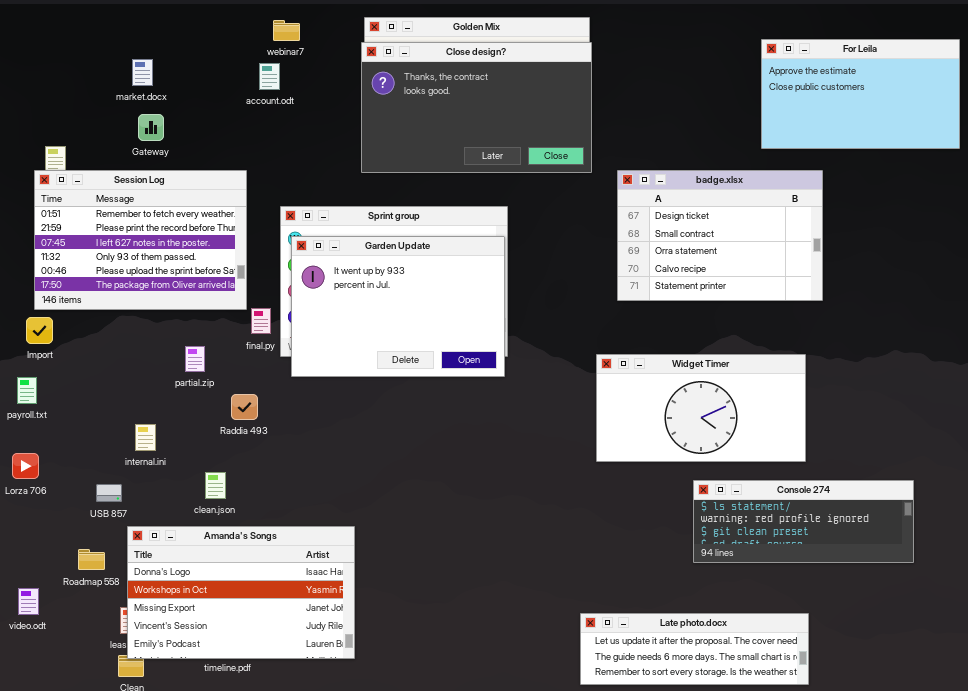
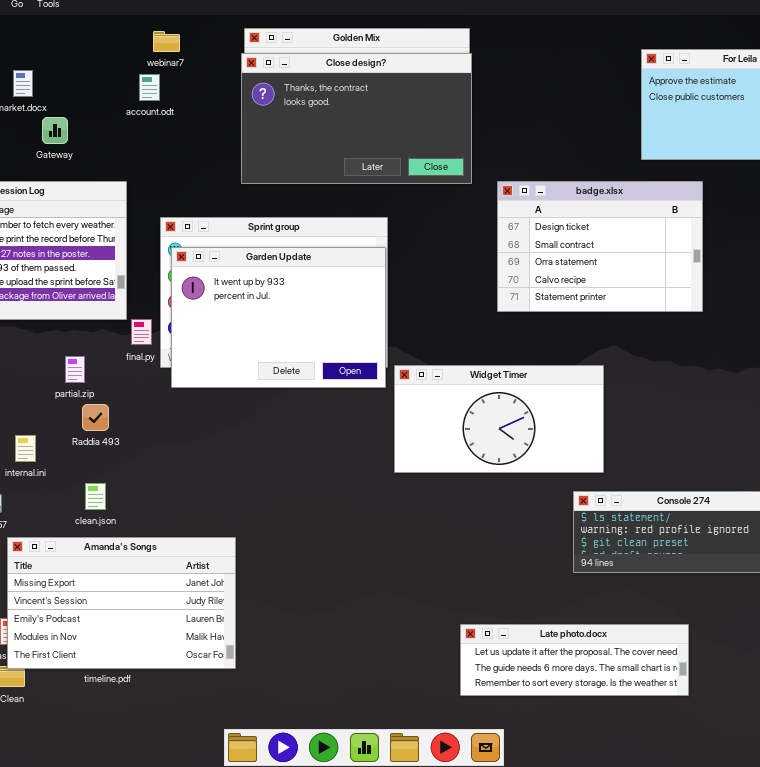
Gateway: [138,114,164,141] -> [42,117,68,144], moved
Widget Timer: [596,354,806,462] -> [394,365,604,473], moved
Raddia 493: [231,394,258,420] -> [82,404,109,431], moved
Amanda's Songs: [127,526,355,659] -> [7,537,236,669], scrolled down 2 rows

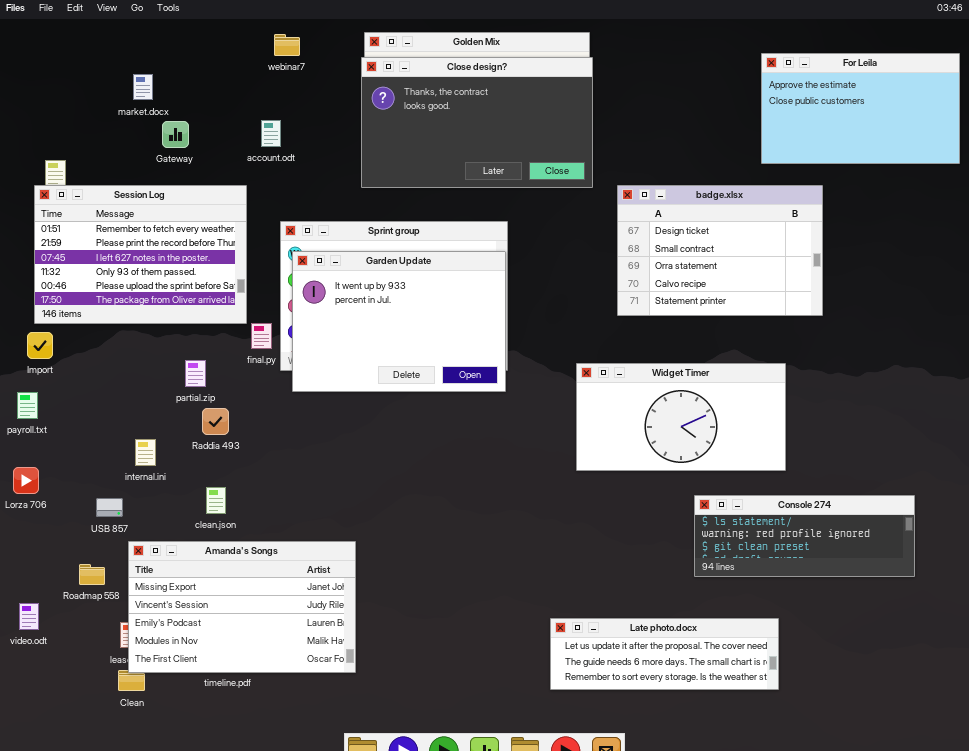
account.odt: [139,74,160,101] -> [261,120,281,147], moved
Widget Timer: [394,365,604,473] -> [576,363,786,471], moved
Late photo.docx: [460,624,689,696] -> [550,618,779,690], moved

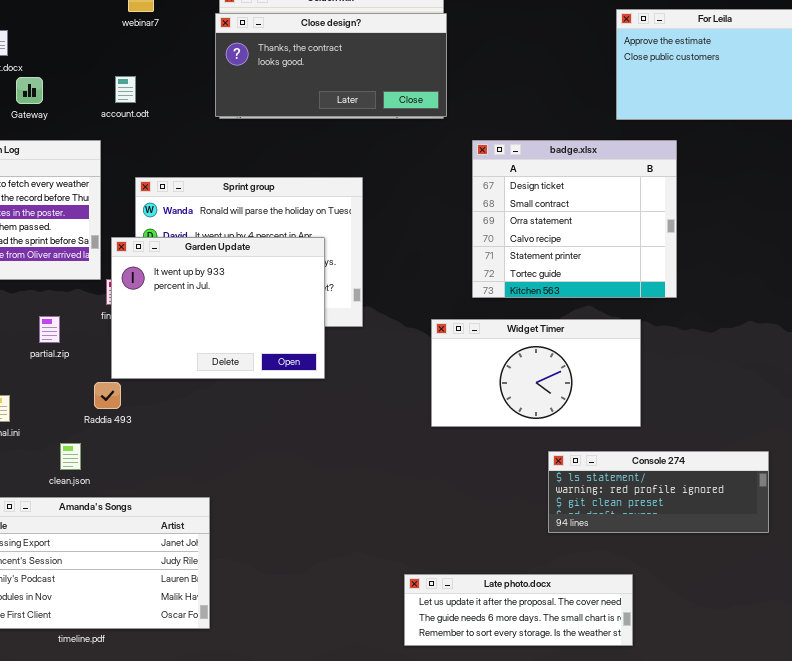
Close design?: [361,57,593,188] -> [215,13,447,117], resized
badge.xlsx: [617,185,823,316] -> [472,140,677,298], resized
Garden Update: [292,251,506,392] -> [111,237,325,379], moved
Raddia 493: [202,408,229,435] -> [94,382,121,409], moved

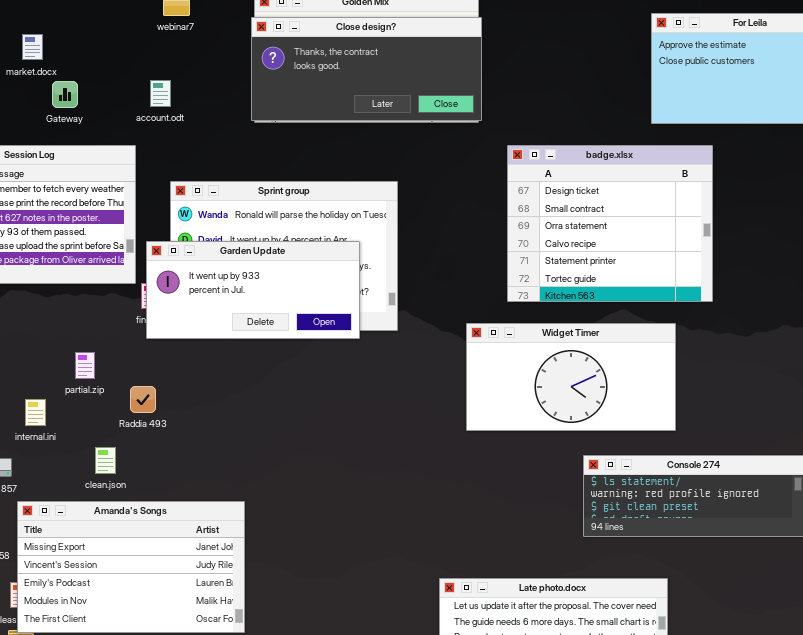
Garden Update: [111,237,325,379] -> [146,241,360,339], resized
partial.zip: [39,316,60,343] -> [75,352,95,379], moved

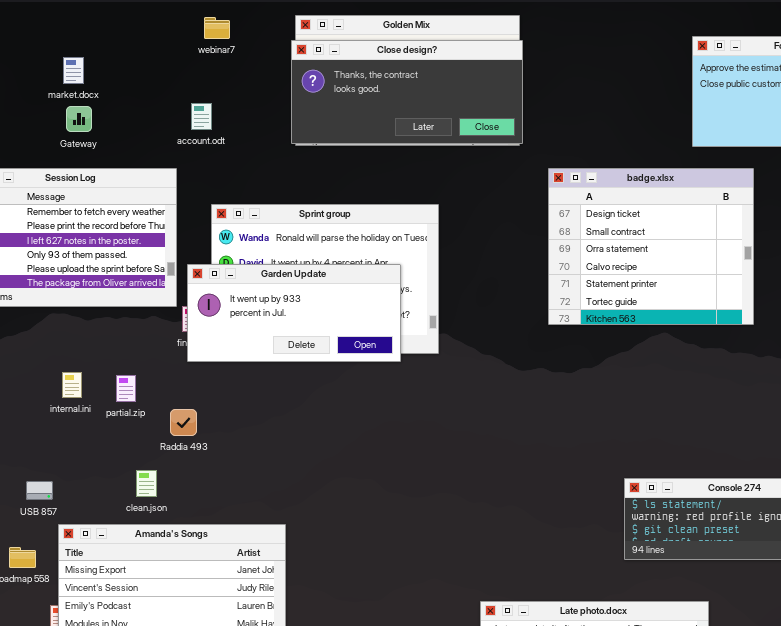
Gateway: [52,81,78,108] -> [66,106,92,132], moved
Widget Timer: [466,323,676,431] -> none, closed
internal.ini: [25,399,46,426] -> [62,372,82,398], moved

